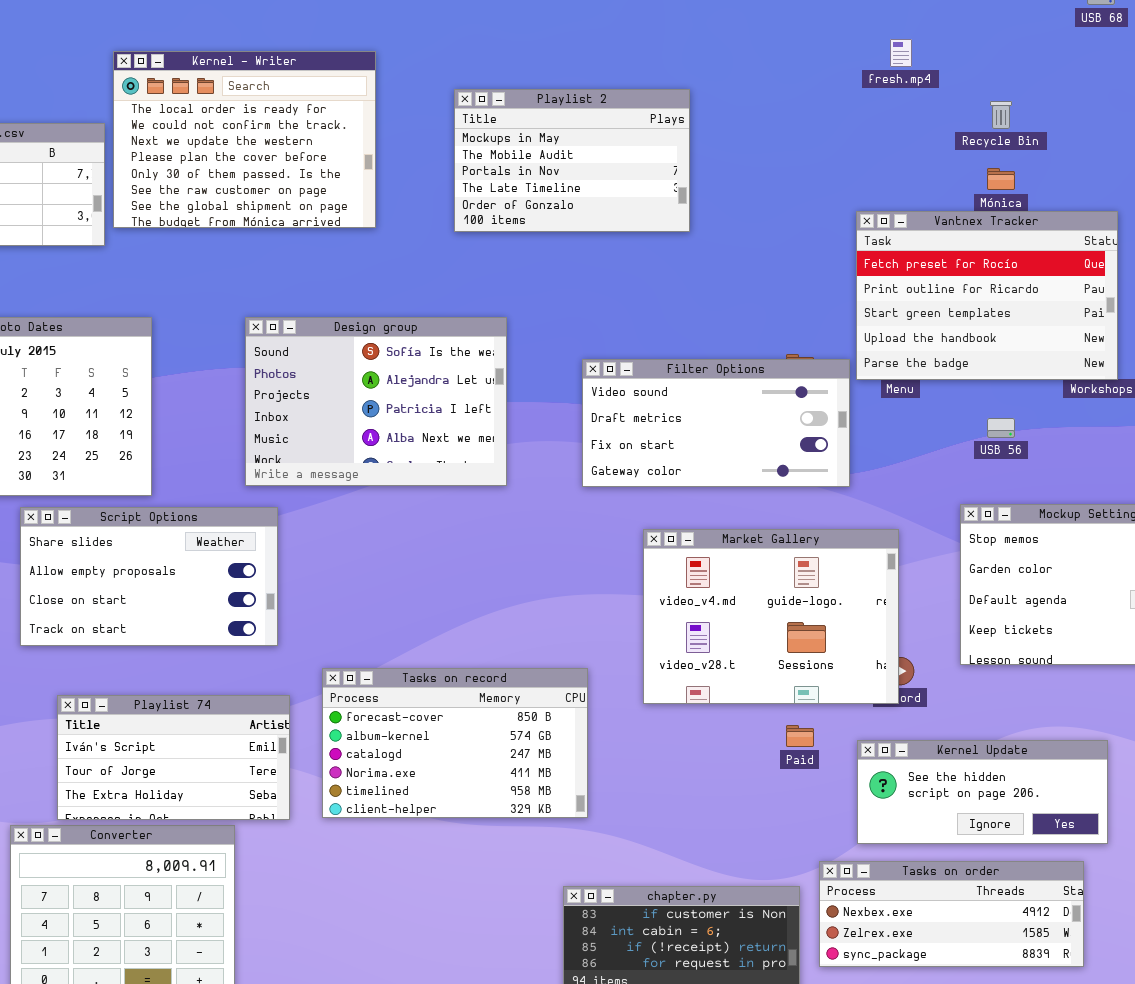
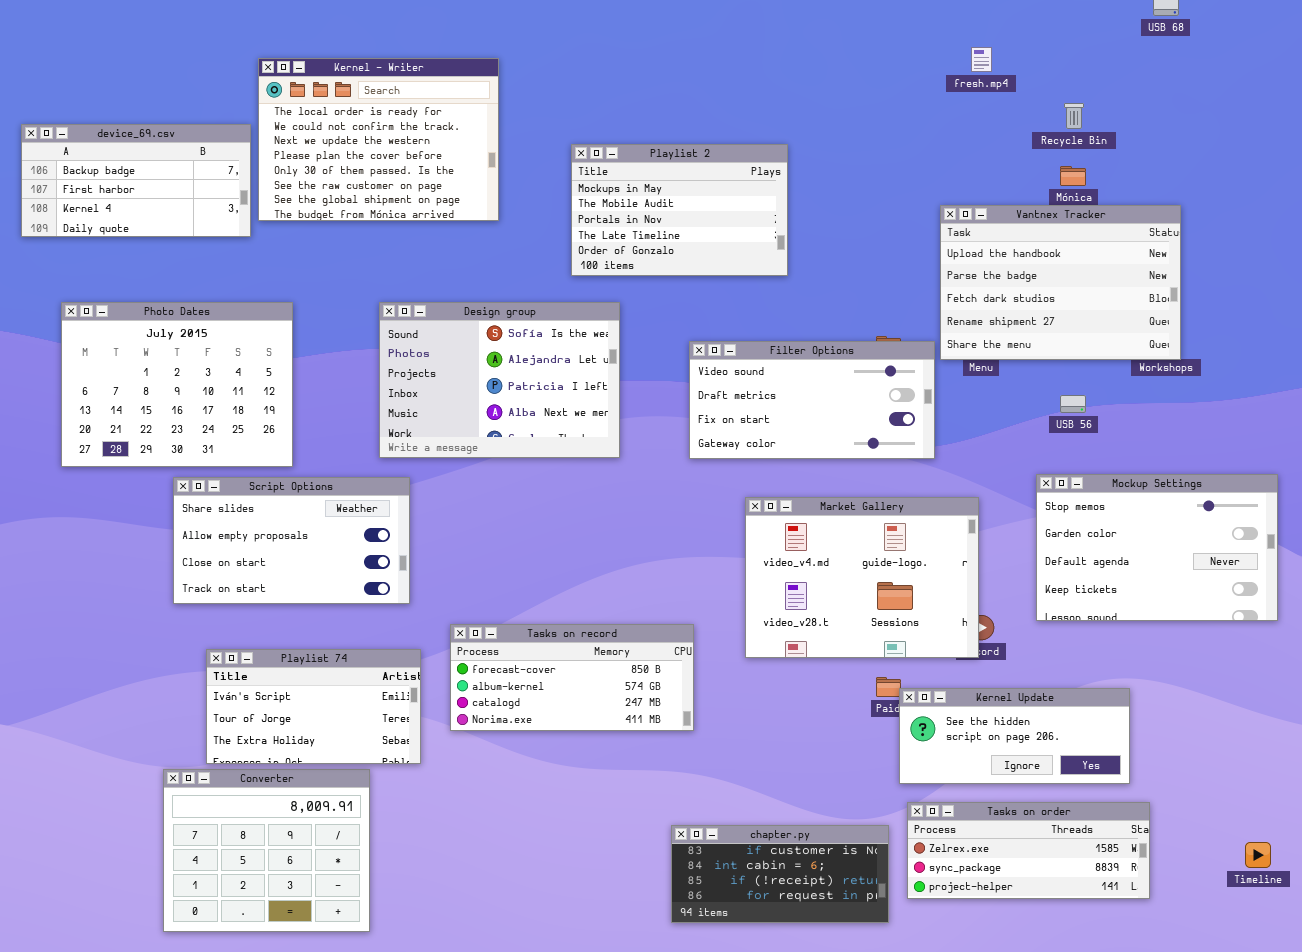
Playlist 2: [454,89,690,232] -> [571,144,788,276], moved
Vantnex Tracker: [856,211,1118,380] -> [940,205,1181,360], scrolled down 3 rows
Tasks on record: [322,668,588,818] -> [450,624,694,731], resized
Kernel Update: [857,740,1108,844] -> [899,688,1130,784], moved
Tasks on order: [819,861,1084,967] -> [907,802,1150,899], scrolled down 1 row

